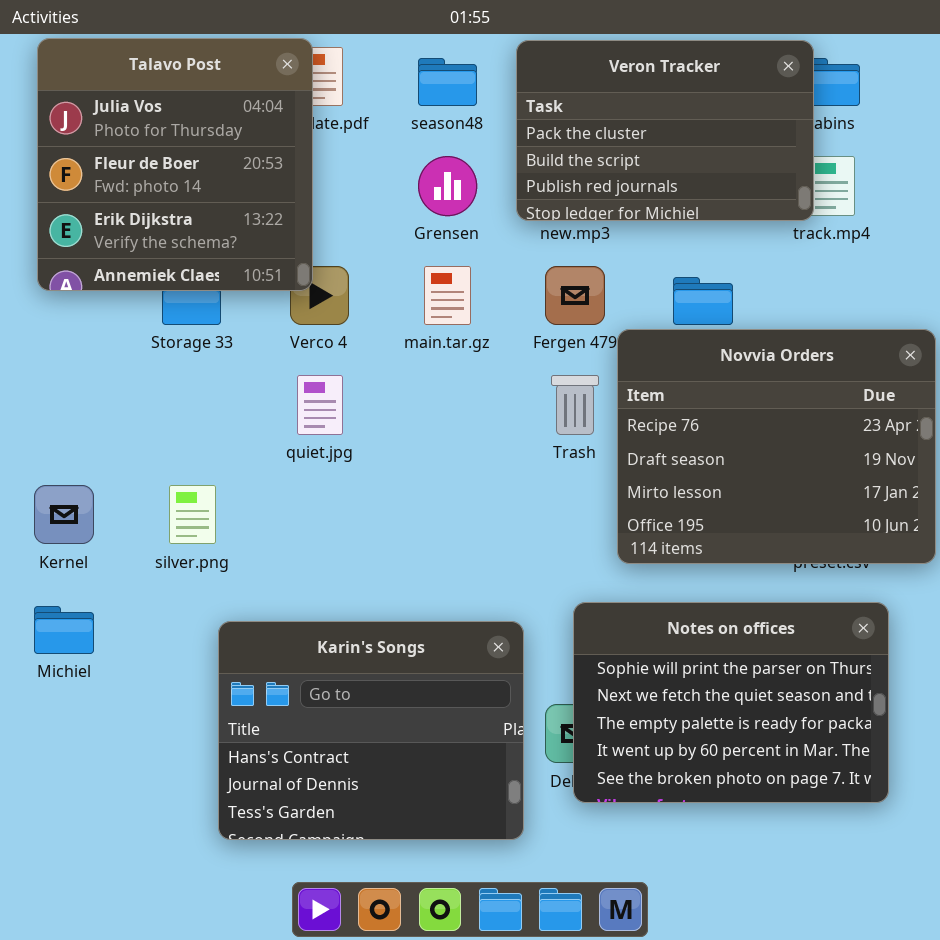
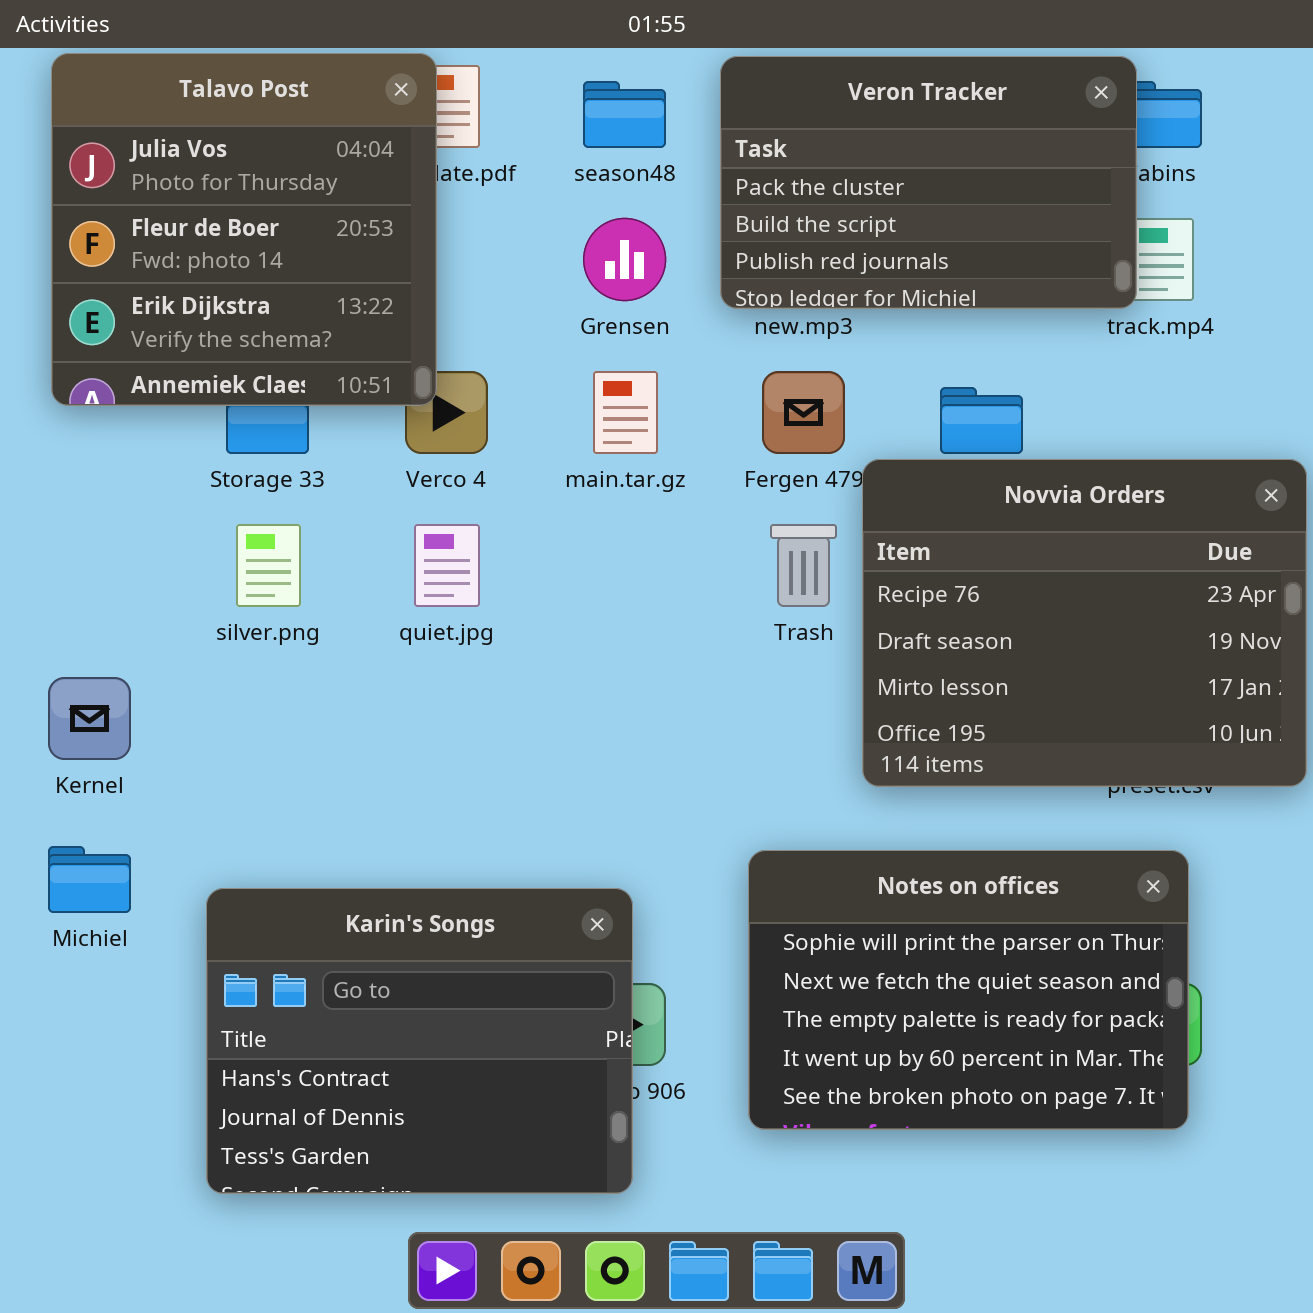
silver.png: [169,485,216,544] -> [236,524,301,607], moved
Notes on offices: [573,602,889,803] -> [748,850,1189,1130], moved
Karin's Songs: [218,621,524,840] -> [206,888,633,1194], moved

